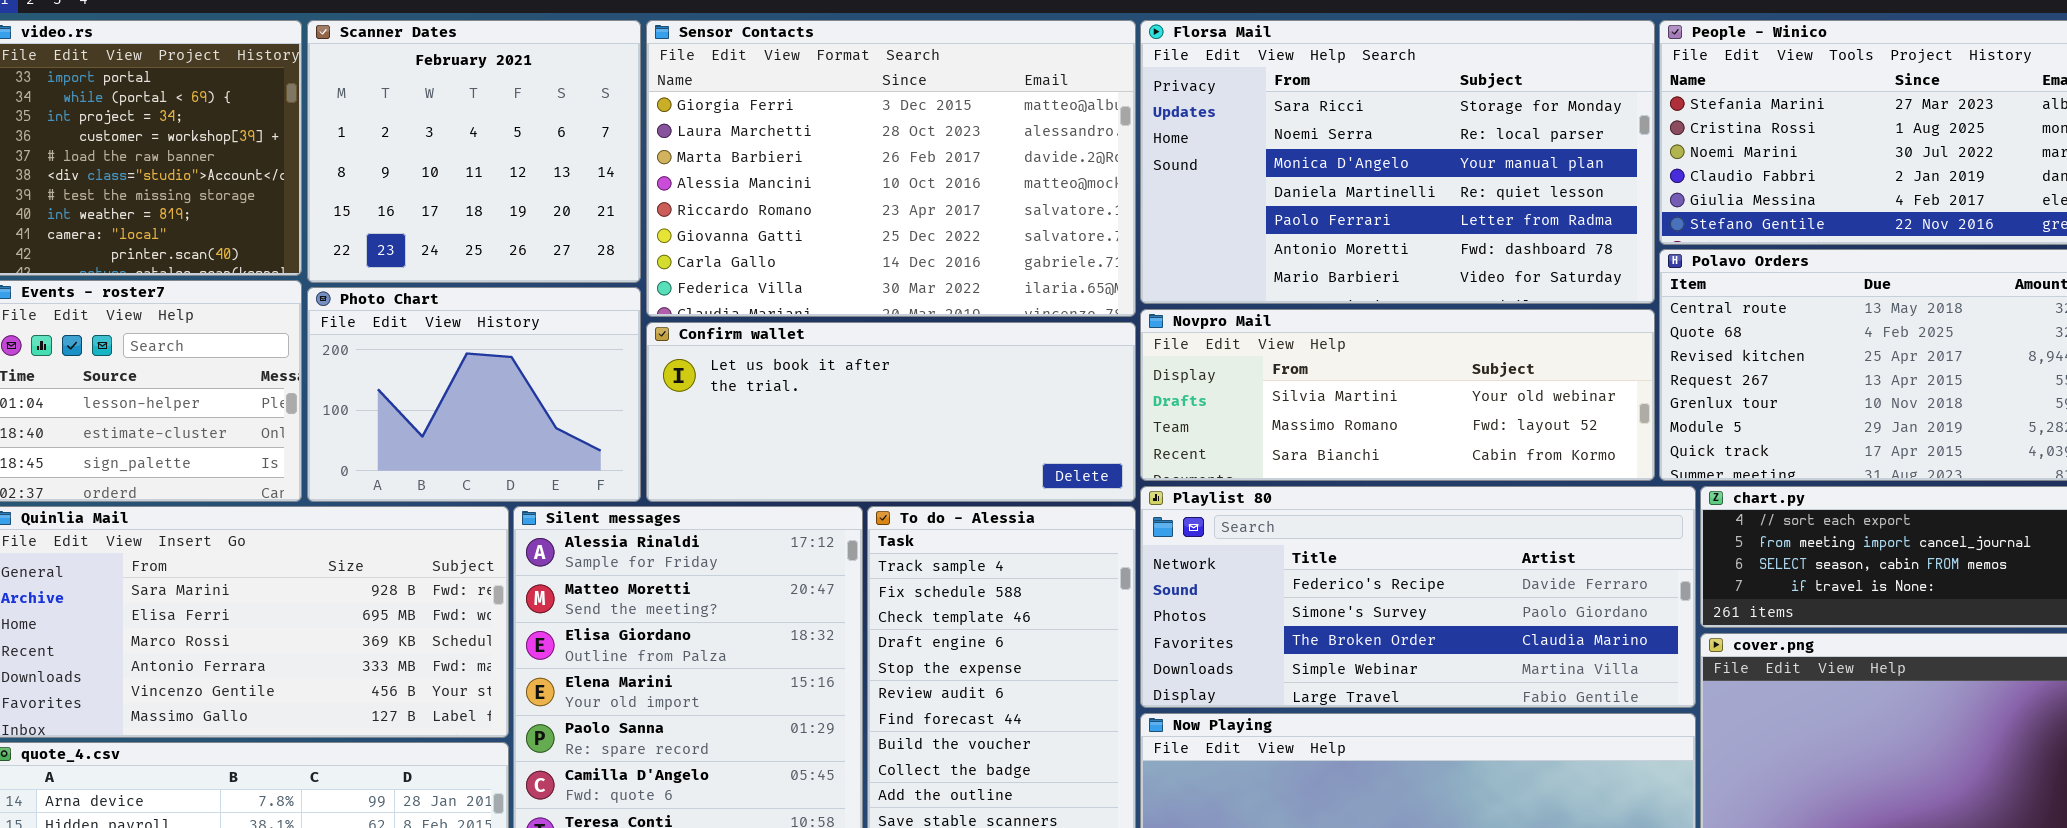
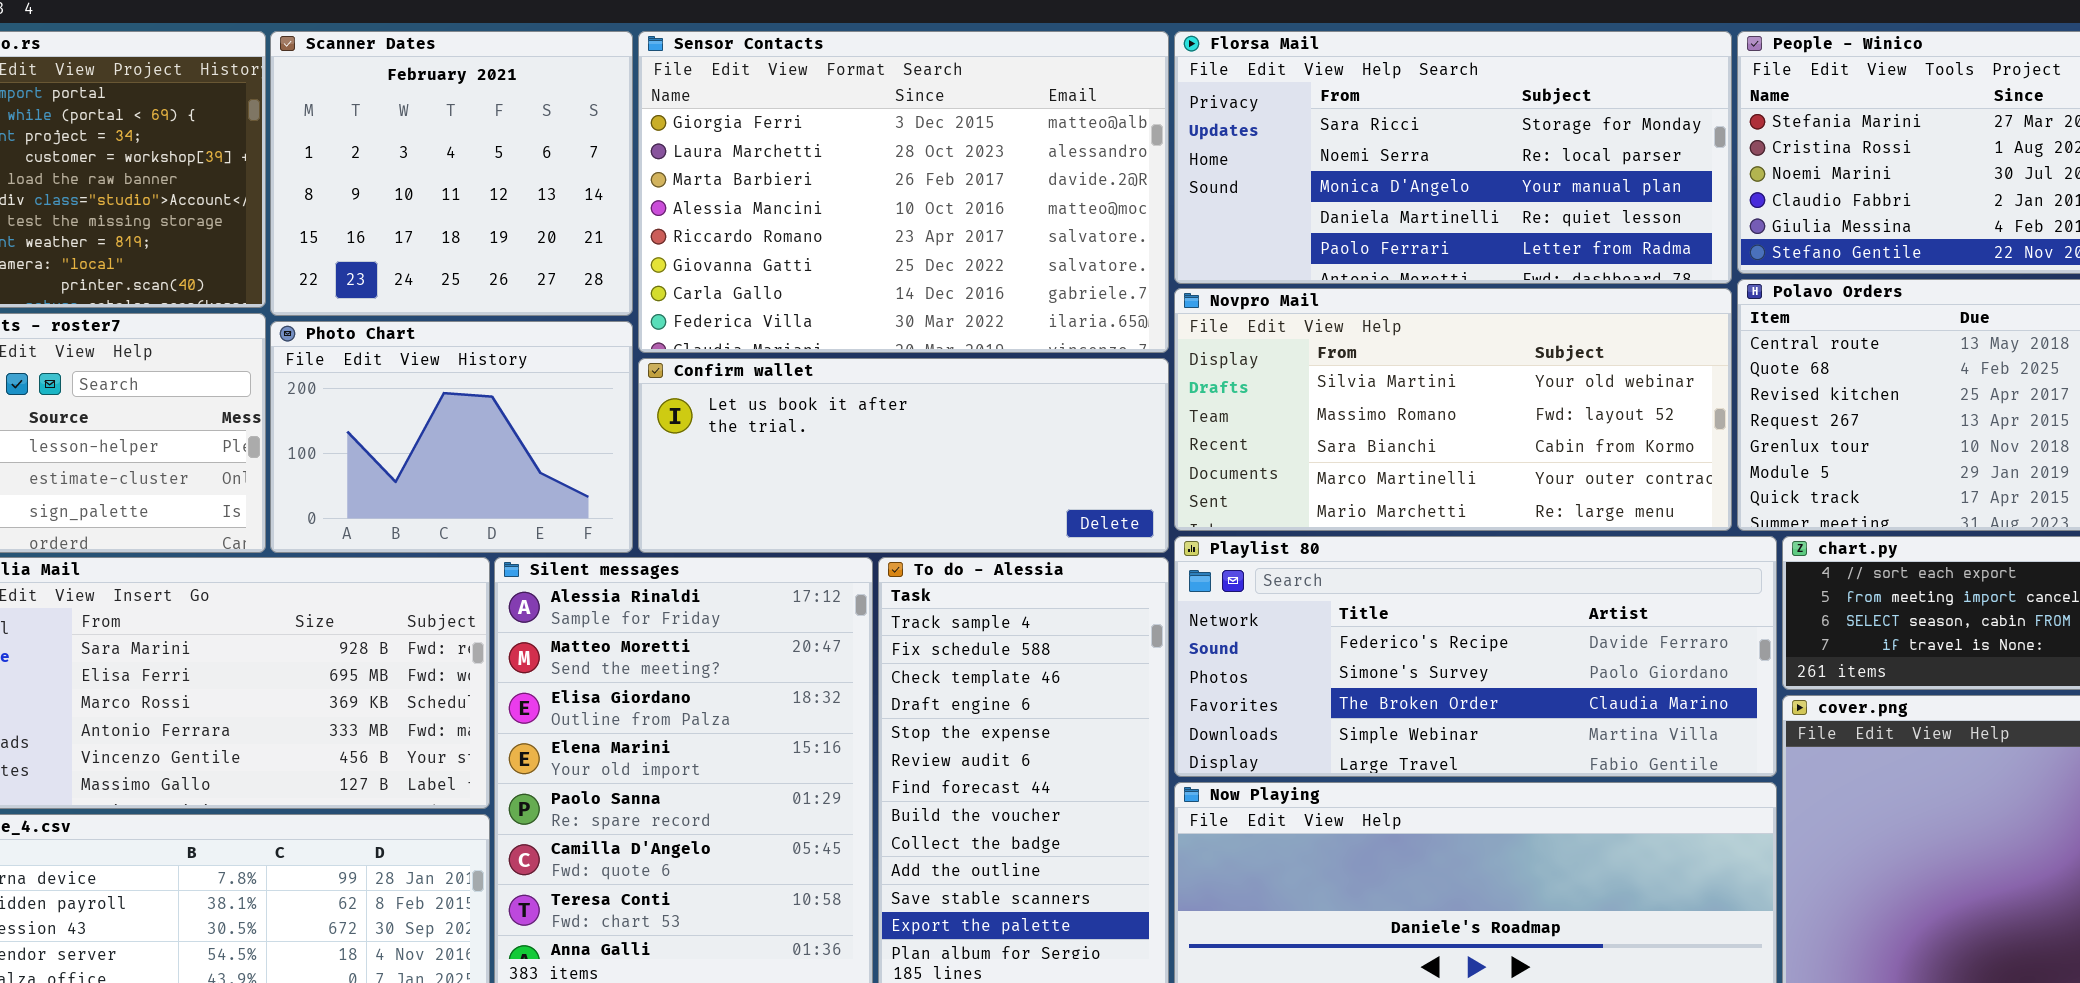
Florsa Mail: [1140,20,1655,304] -> [1174,31,1732,284], resized
Novpro Mail: [1140,309,1655,481] -> [1174,288,1732,531], resized

